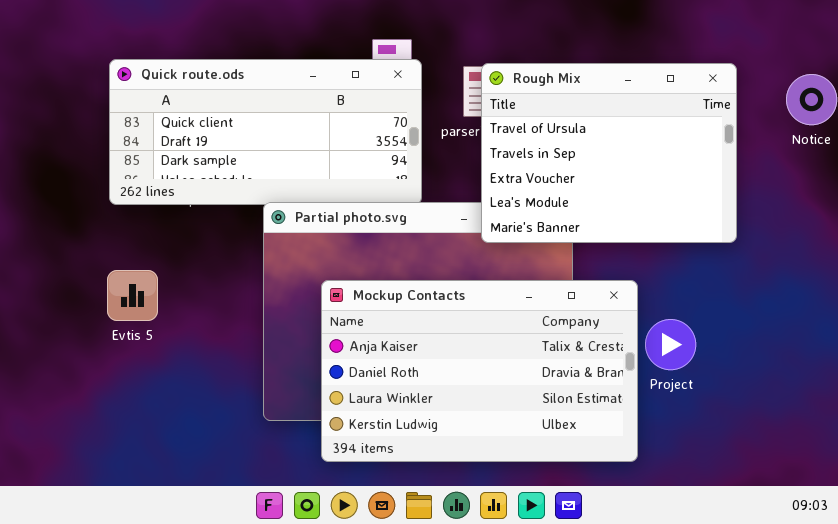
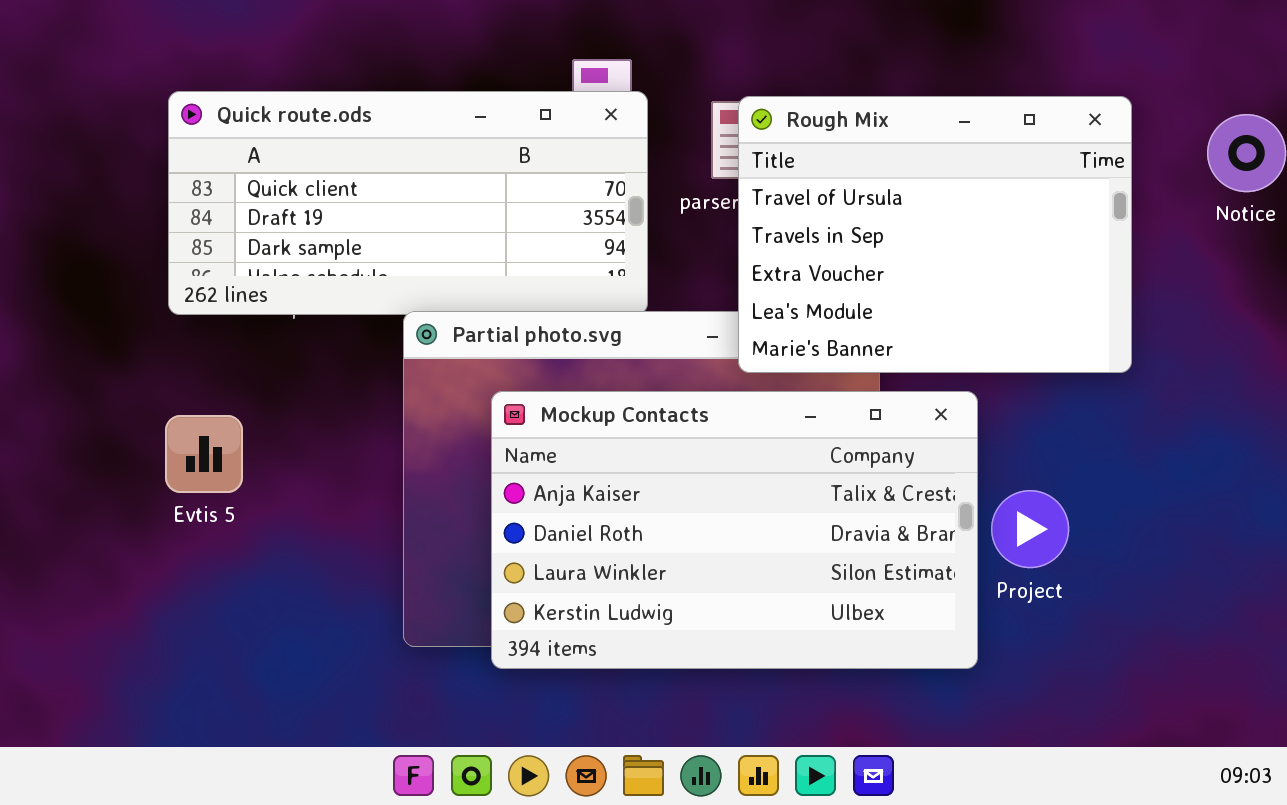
Mockup Contacts: [321,280,638,462] -> [491,391,978,669], moved

